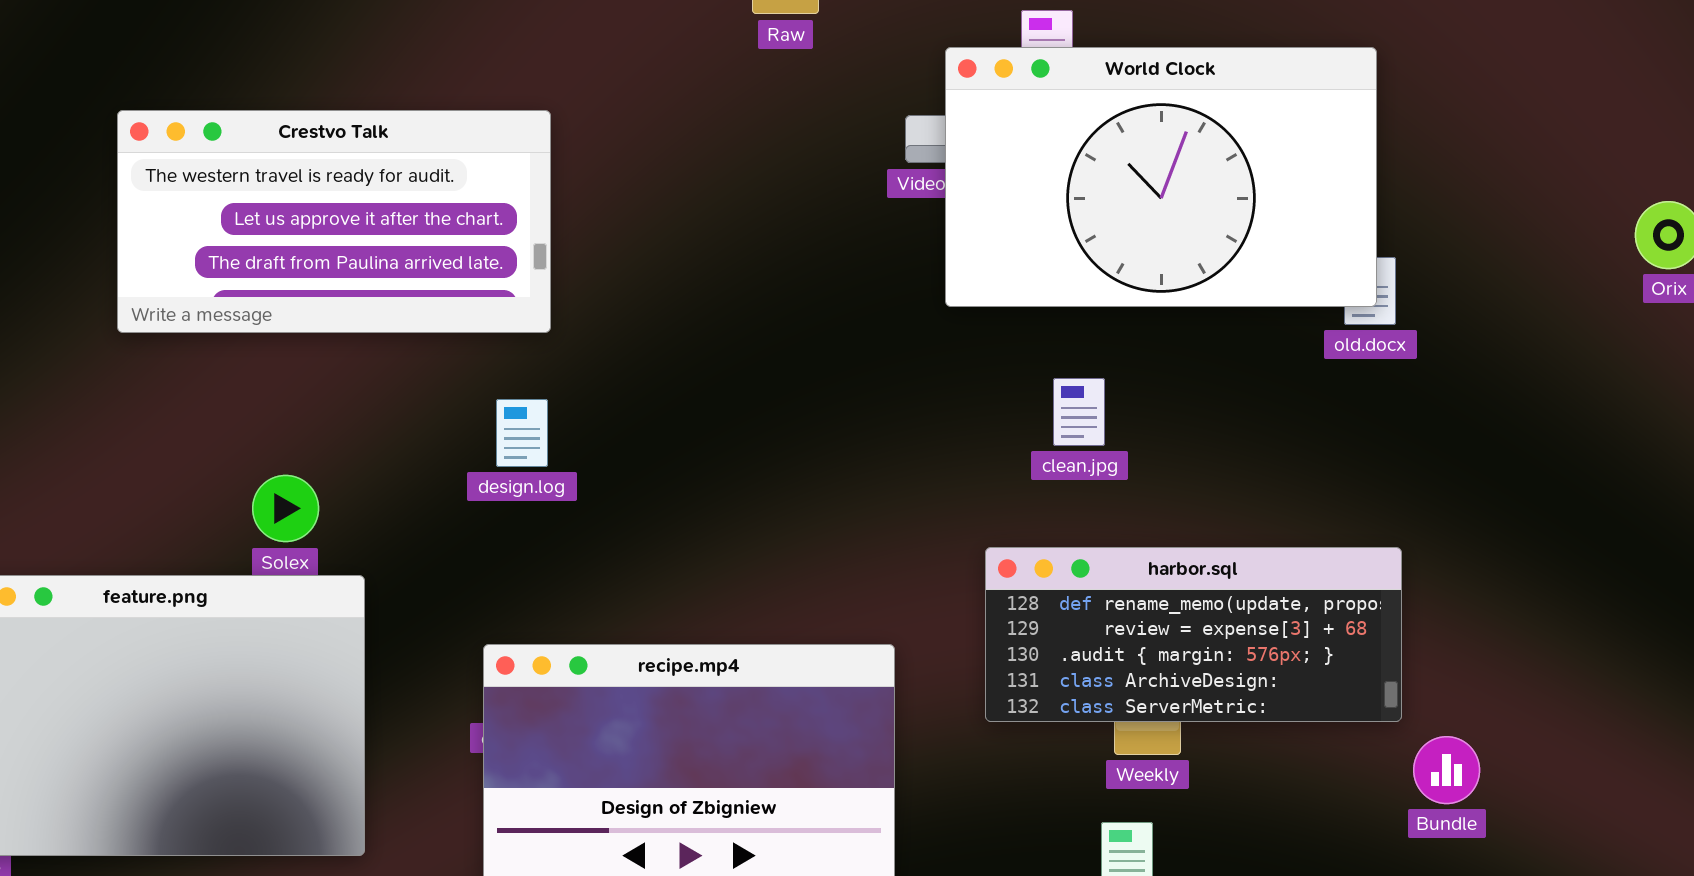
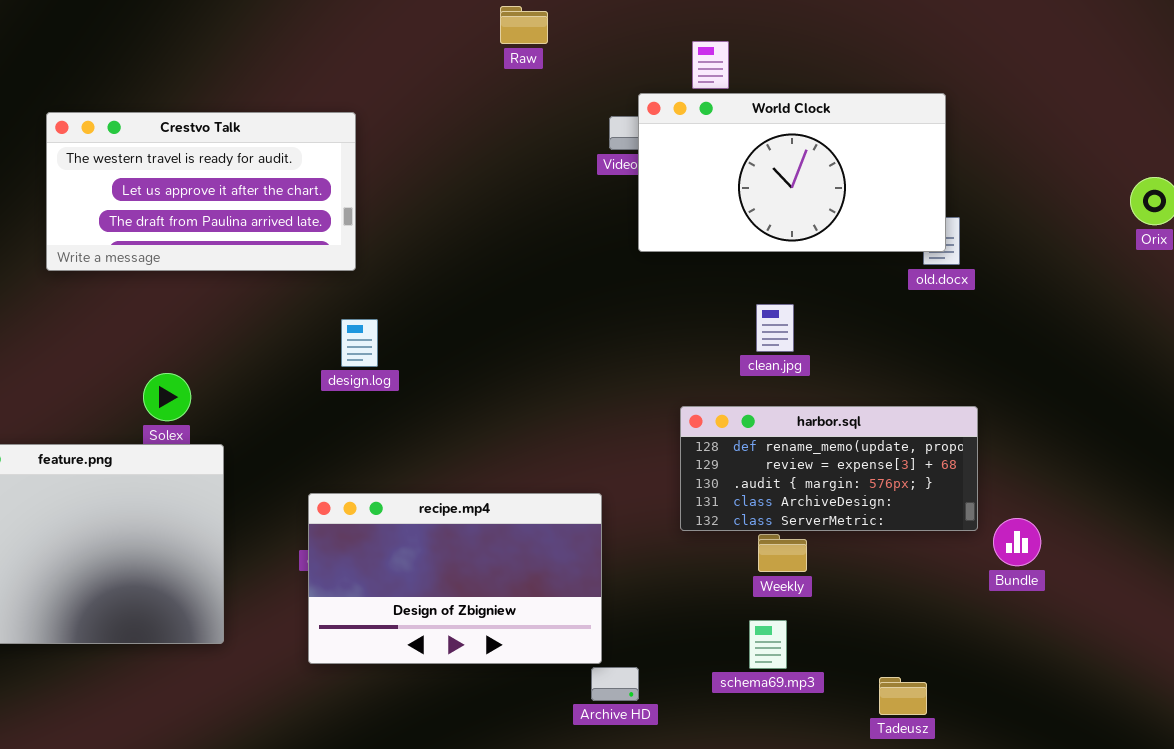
World Clock: [945,47,1377,307] -> [638,93,946,252], resized
clean.jpg: [1053,378,1105,446] -> [756,304,794,352], moved
design.log: [496,399,548,467] -> [341,319,378,367], moved
harbor.sql: [985,547,1402,722] -> [680,406,978,531], moved
Bundle: [1413,736,1480,804] -> [993,518,1041,566], moved

